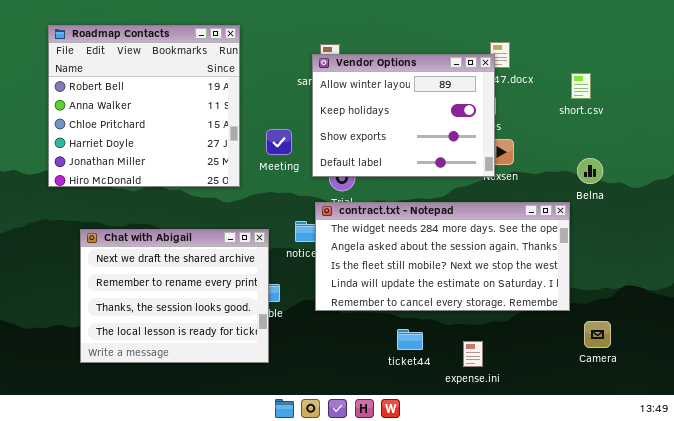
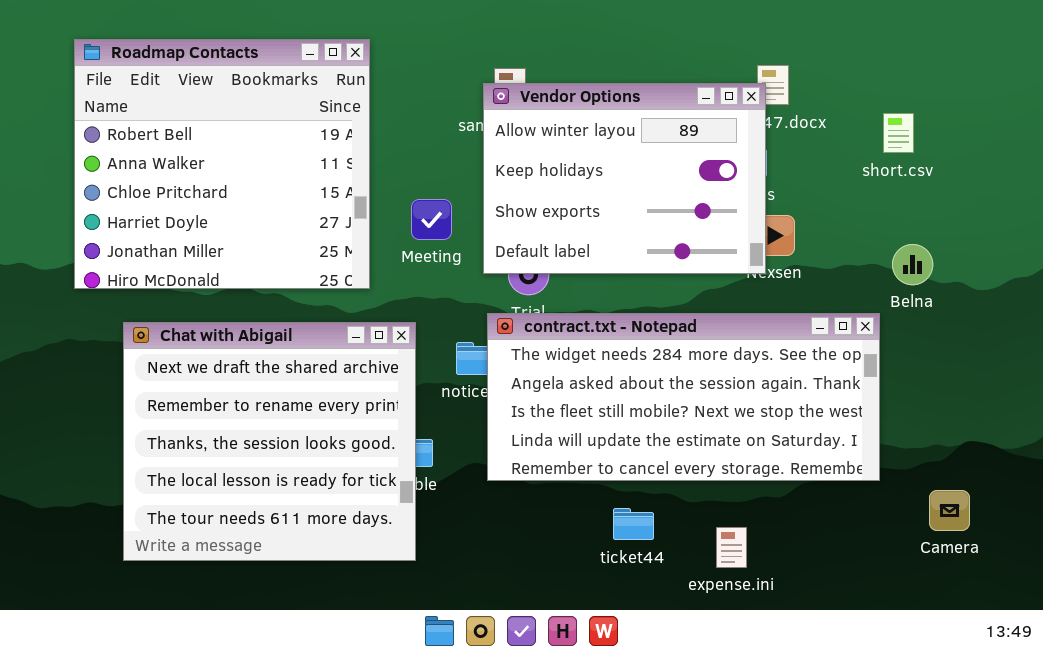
Chat with Abigail: [80,229,269,363] -> [123,322,416,561], resized
Camera: [584,321,611,348] -> [929,490,970,531], moved

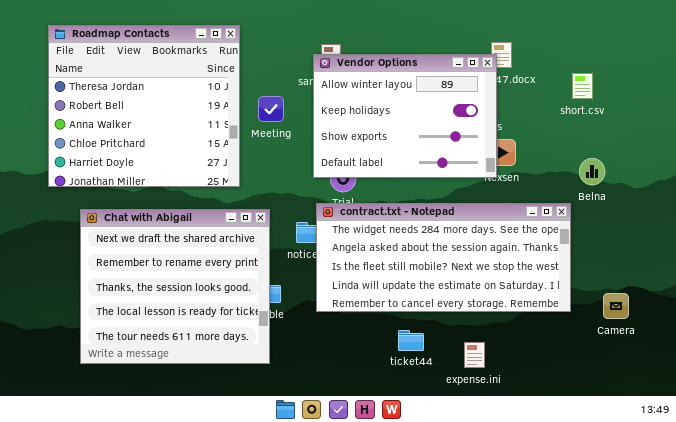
Roadmap Contacts: [74,39,370,289] -> [48,25,240,187], scrolled up 1 row
Meeting: [411,199,452,240] -> [258,96,284,122], moved
Camera: [929,490,970,531] -> [603,293,629,319], moved

